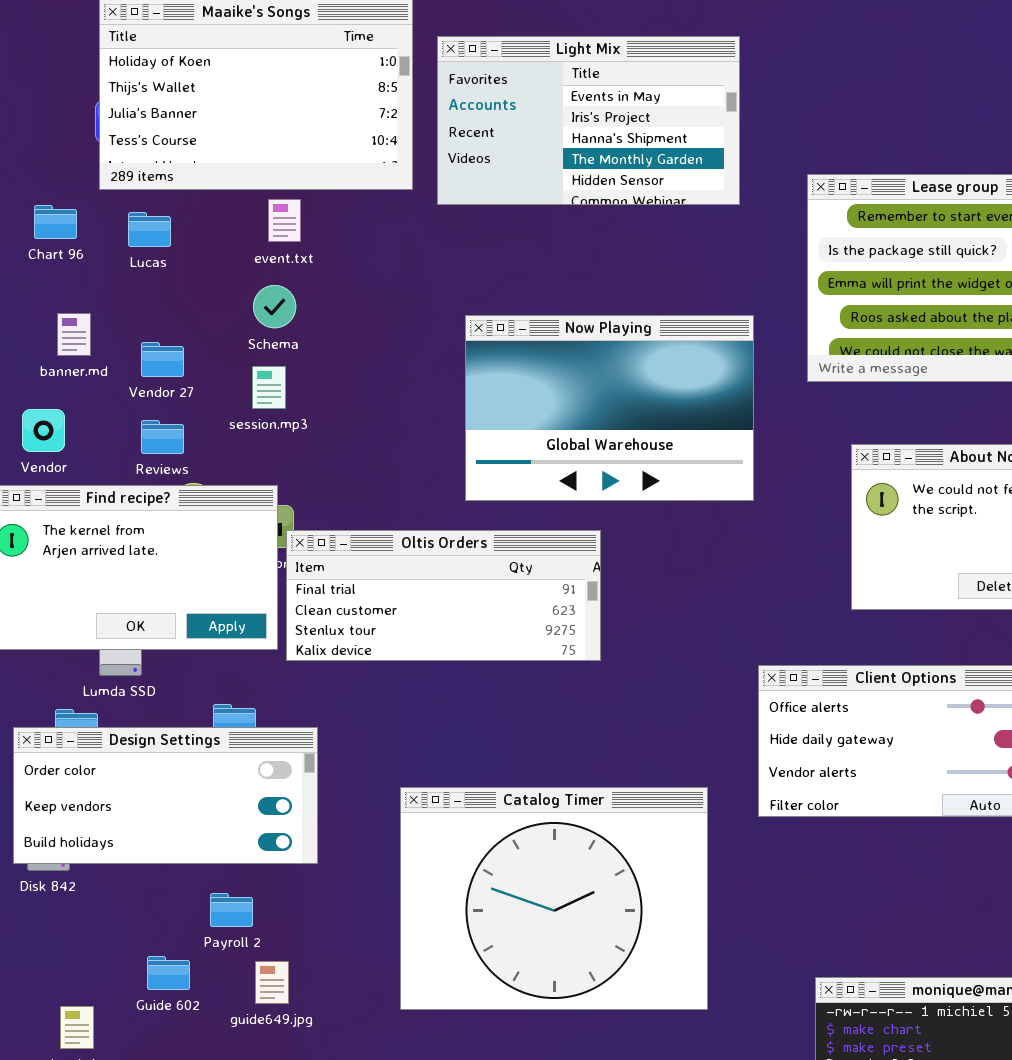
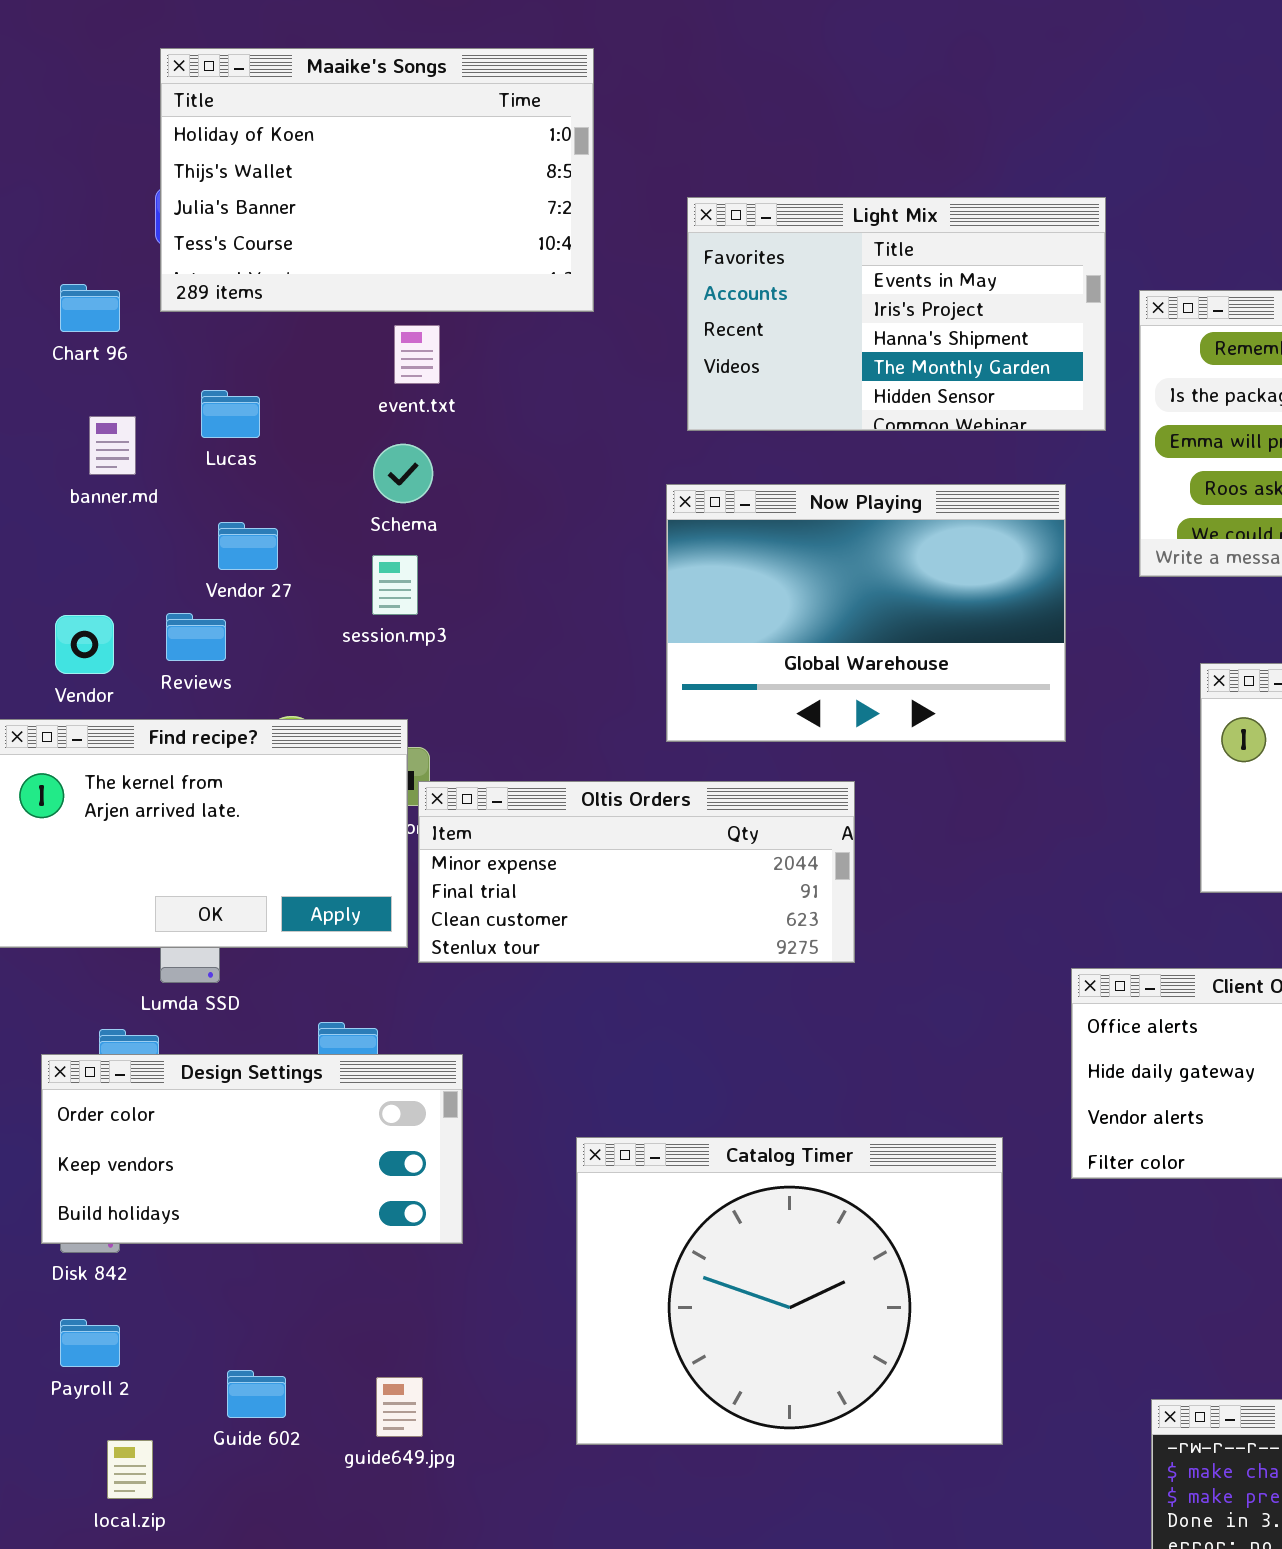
Light Mix: [437,36,740,205] -> [687,197,1106,431], moved
Chart 96: [34,205,77,239] -> [60,284,120,332], moved
Lucas: [128,212,171,247] -> [201,390,260,438], moved
banner.md: [57,313,91,356] -> [89,416,136,475], moved
Reviews: [141,420,184,454] -> [166,613,226,661], moved
Oltis Orders: [286,530,601,661] -> [418,781,855,963], scrolled up 1 row
Payroll 2: [210,893,253,927] -> [60,1319,120,1367], moved

